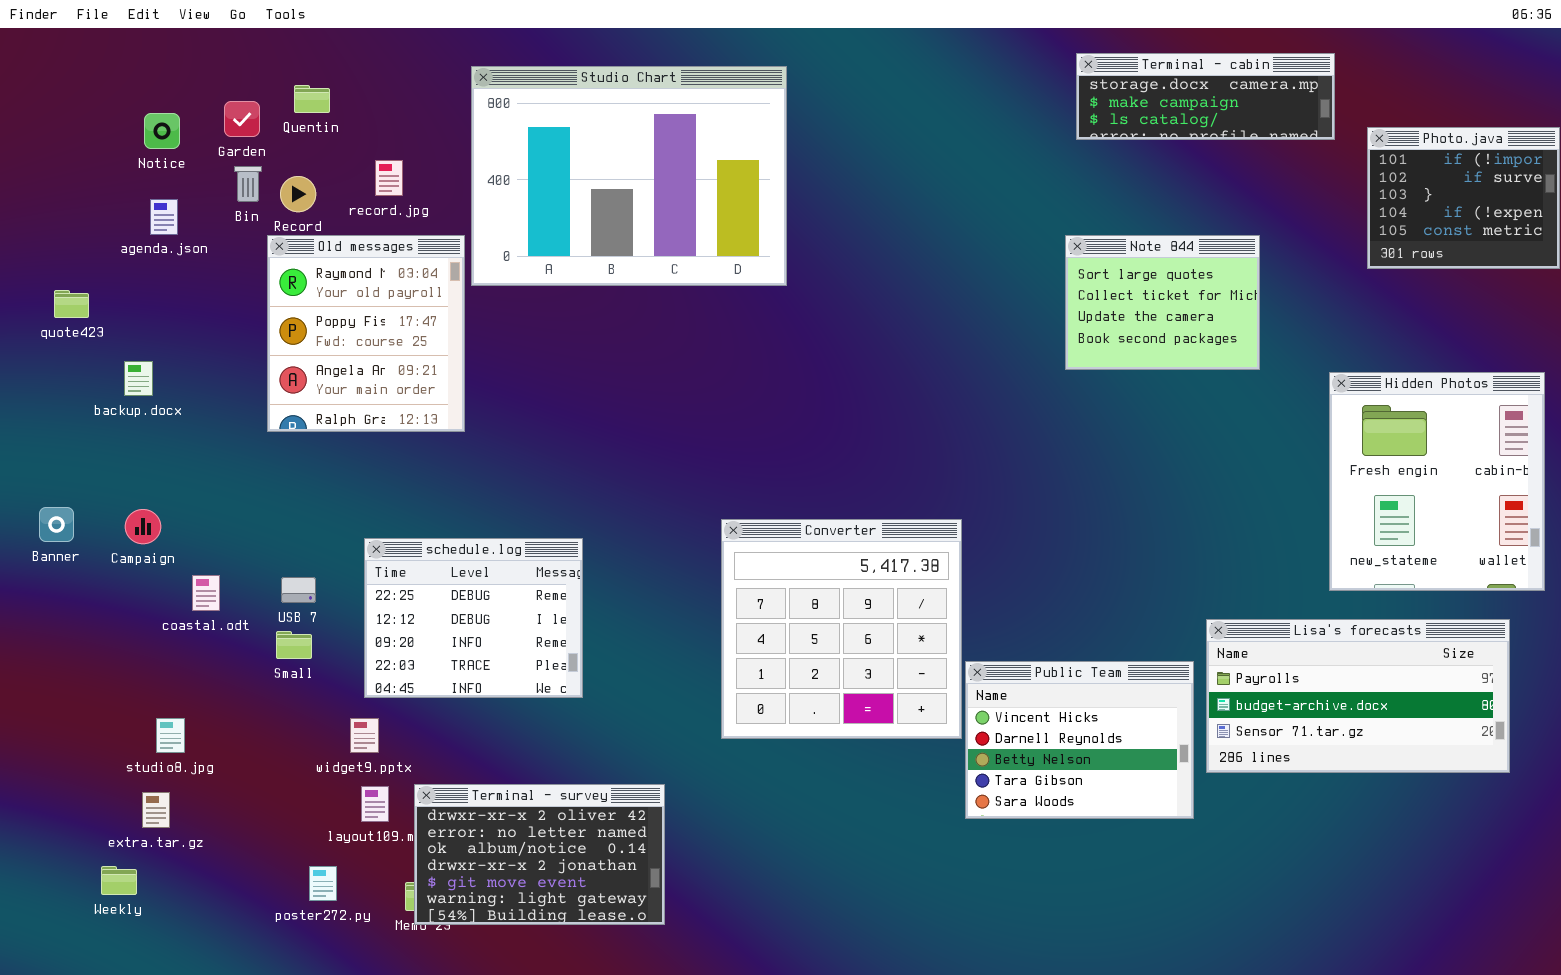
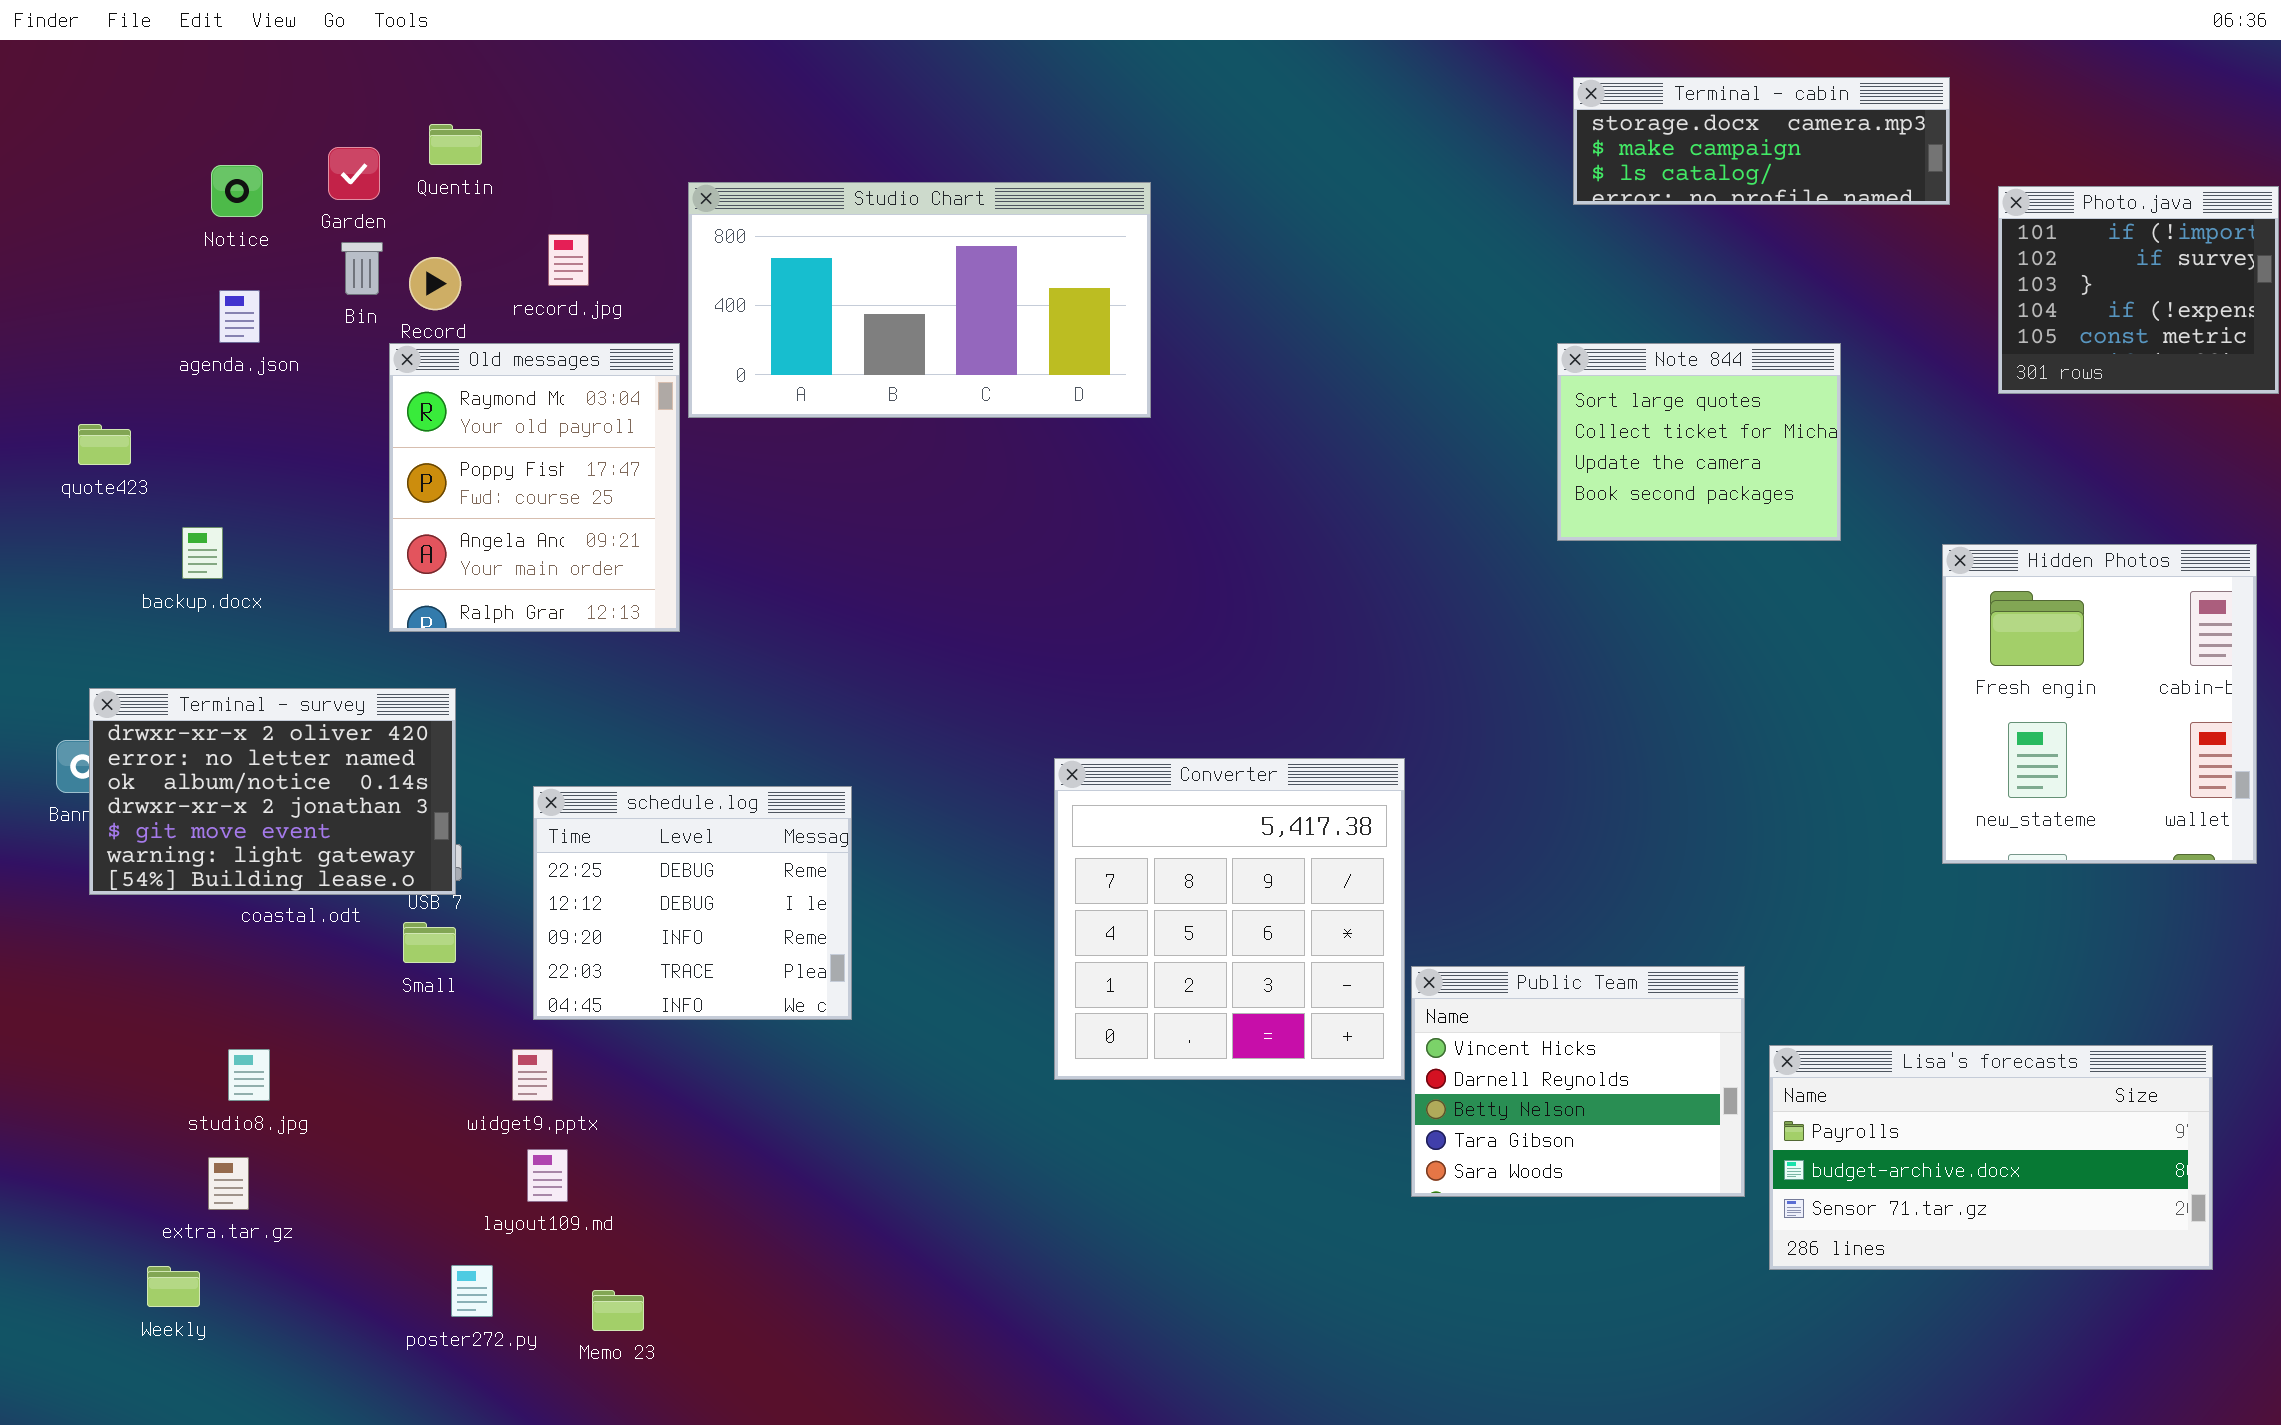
Studio Chart: [471,66,787,286] -> [688,182,1151,418], resized
Lisa's forecasts: [1206,619,1510,773] -> [1769,1045,2213,1270], moved
Terminal - survey: [414,784,665,925] -> [89,688,456,895], moved

